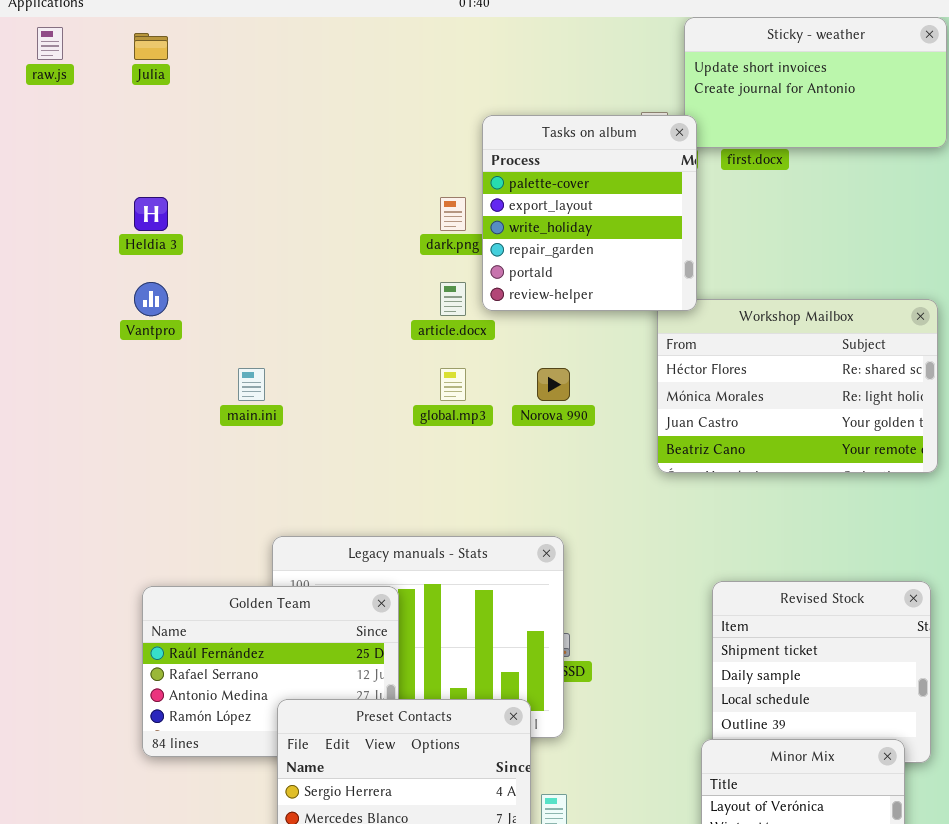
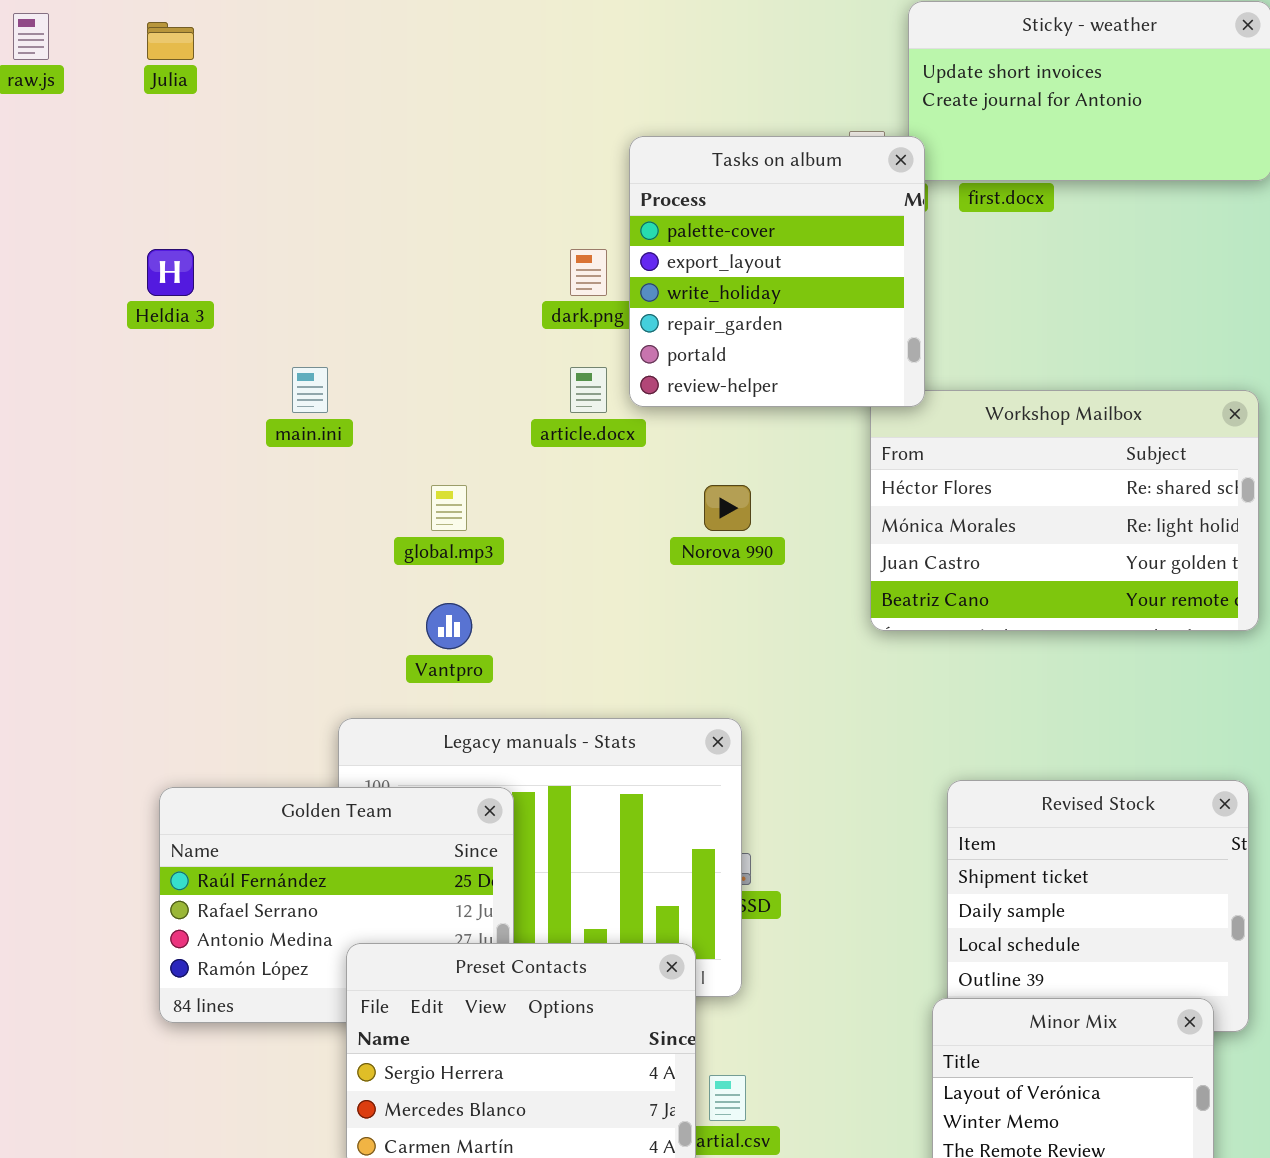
Vantpro: [134,282,168,316] -> [426,603,472,649], moved
main.ini: [238,368,265,401] -> [292,367,328,413], moved
global.mp3: [440,368,466,401] -> [431,485,467,531], moved

